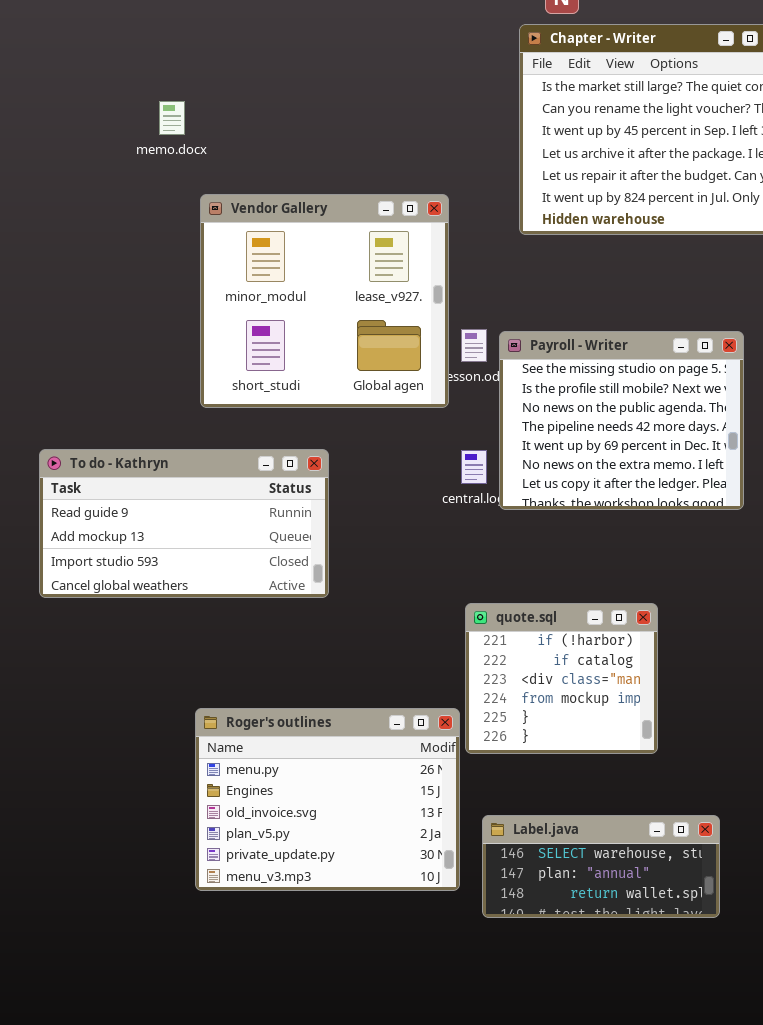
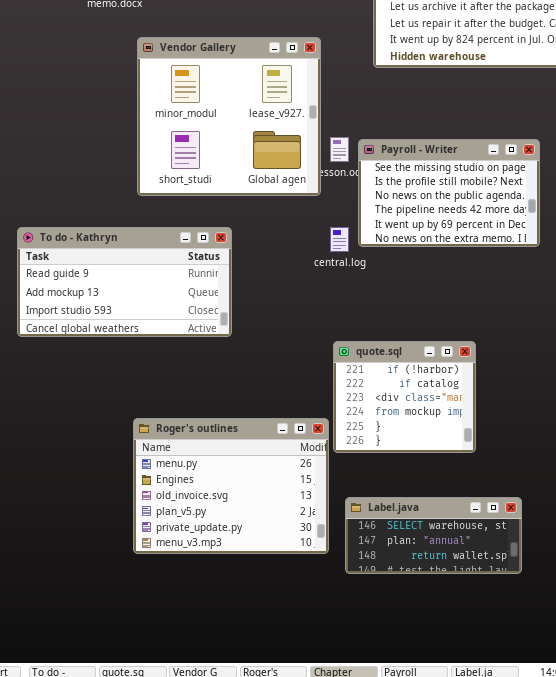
Payroll - Writer: [499,331,744,510] -> [358,139,540,247], resized

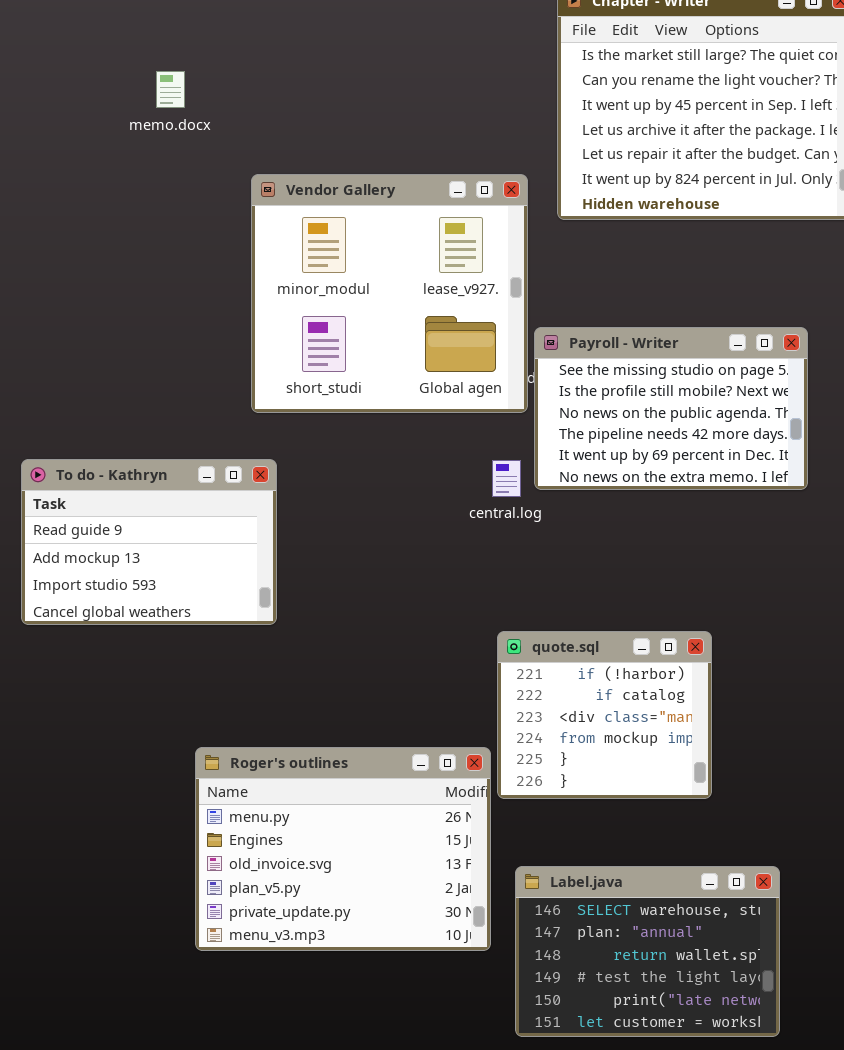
Vendor Gallery: [137,37,321,196] -> [251,174,528,413], moved
To do - Kathryn: [17,227,232,337] -> [21,459,277,625], resized
Label.java: [345,497,522,574] -> [515,866,780,1037], resized

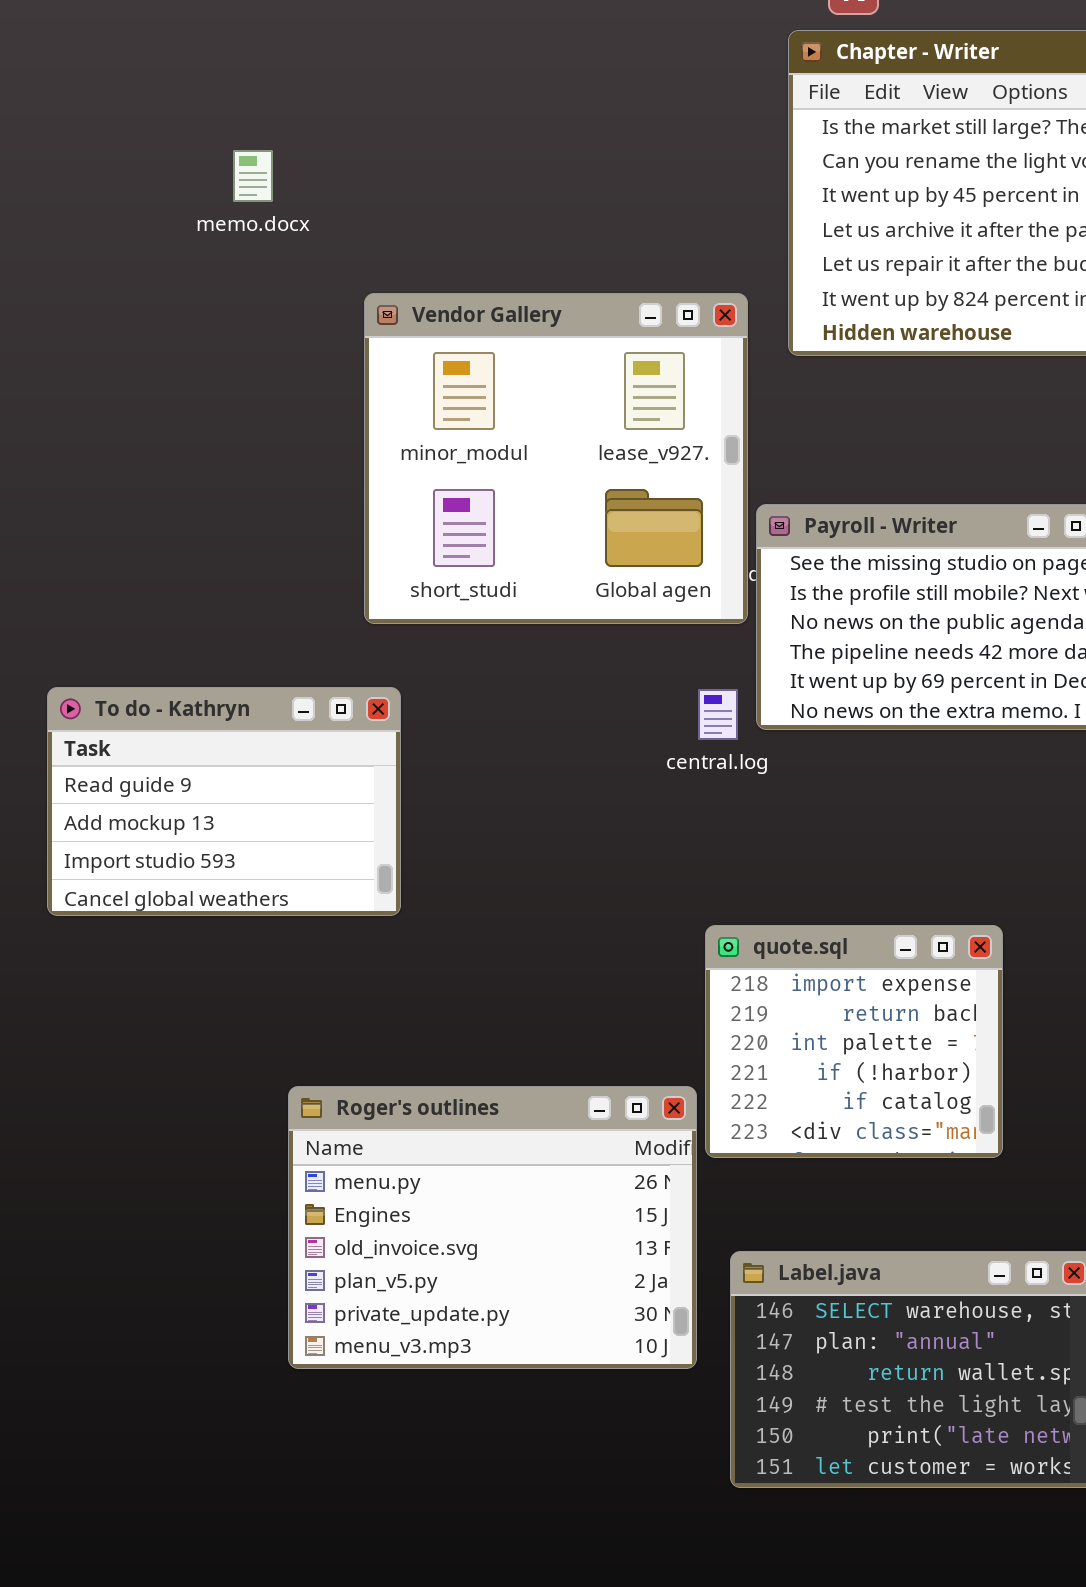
quote.sql: [497,631,712,799] -> [705,925,1003,1158], scrolled up 3 rows

